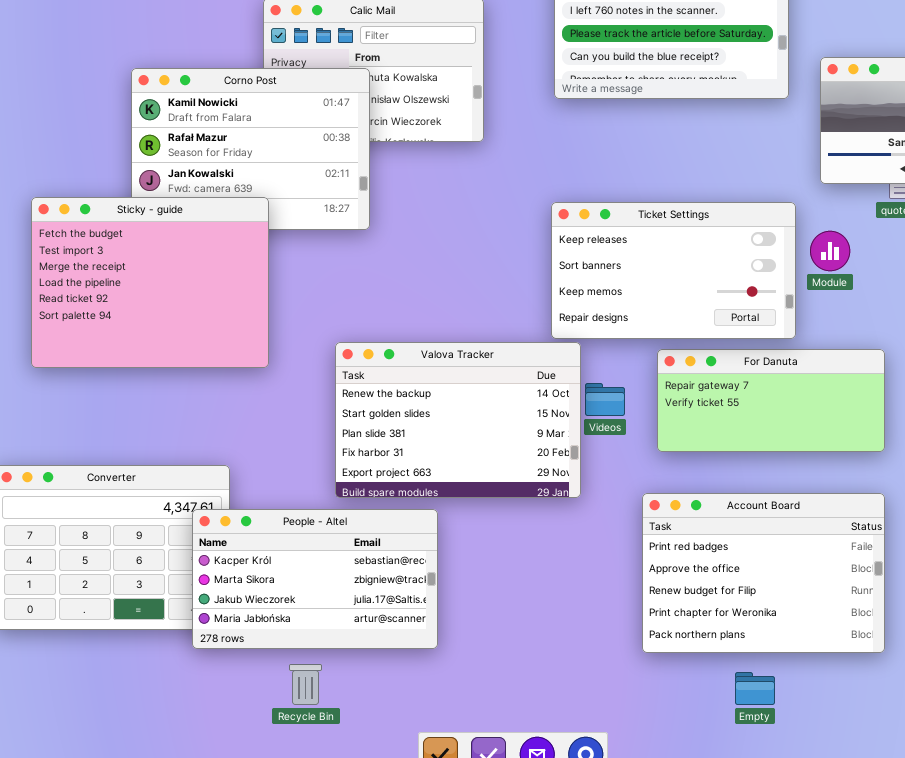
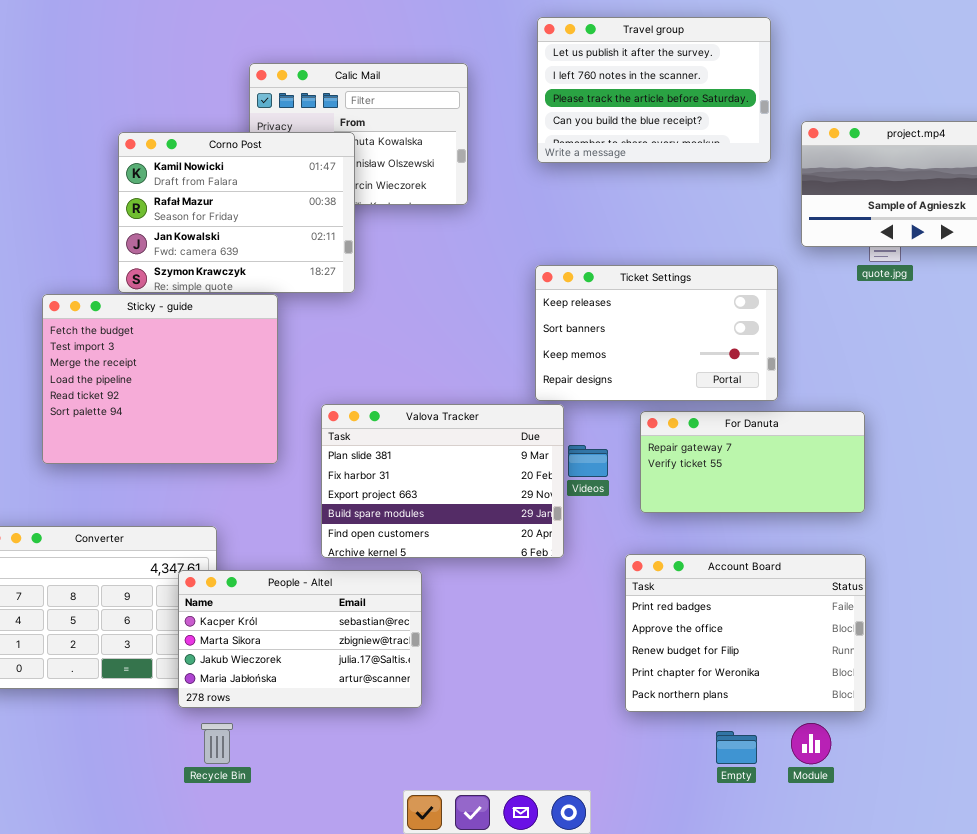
Sticky - guide: [31,197,269,368] -> [42,294,278,464], moved
Module: [810,231,850,271] -> [791,723,831,764], moved
Valova Tracker: [335,342,581,498] -> [321,404,564,558], scrolled down 2 rows
Recycle Bin: [289,664,322,705] -> [201,723,233,764], moved

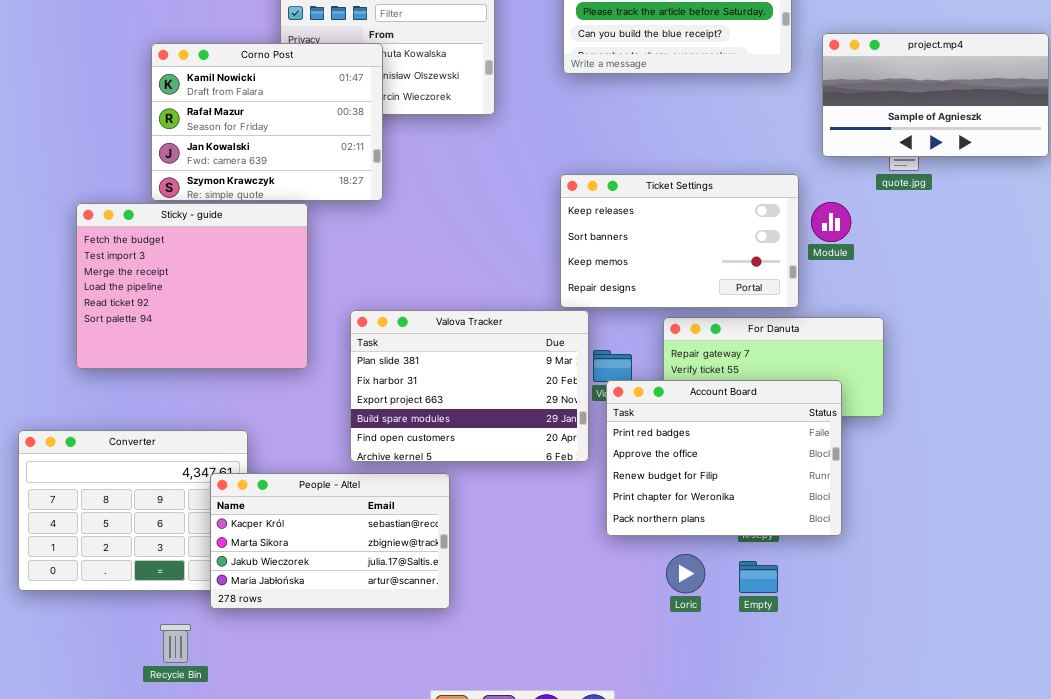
Account Board: [625,554,866,712] -> [606,380,842,536], moved
Recycle Bin: [201,723,233,764] -> [160,624,191,663], moved
Module: [791,723,831,764] -> [811,202,851,242], moved
Empty: [716,731,757,764] -> [739,561,778,593], moved

